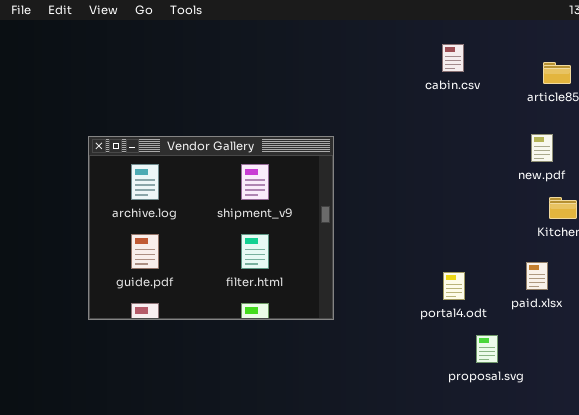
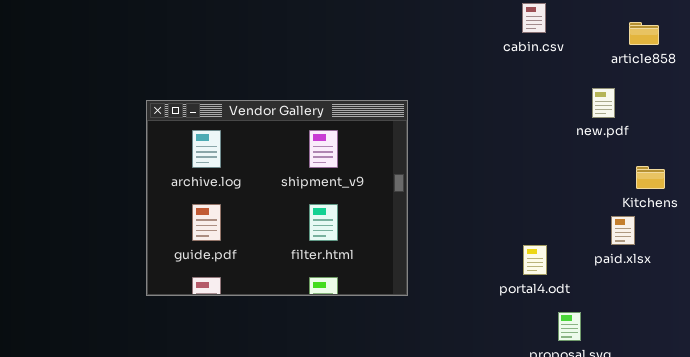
new.pdf: [531,134,553,162] -> [592,88,615,118], moved
paid.xlsx: [526,262,548,290] -> [611,216,635,245], moved

